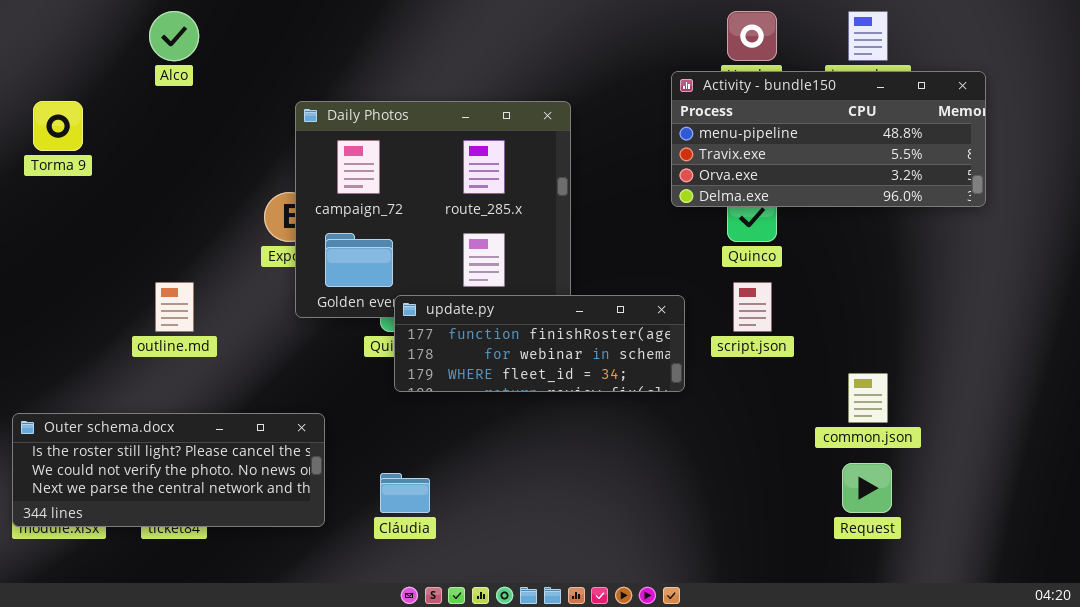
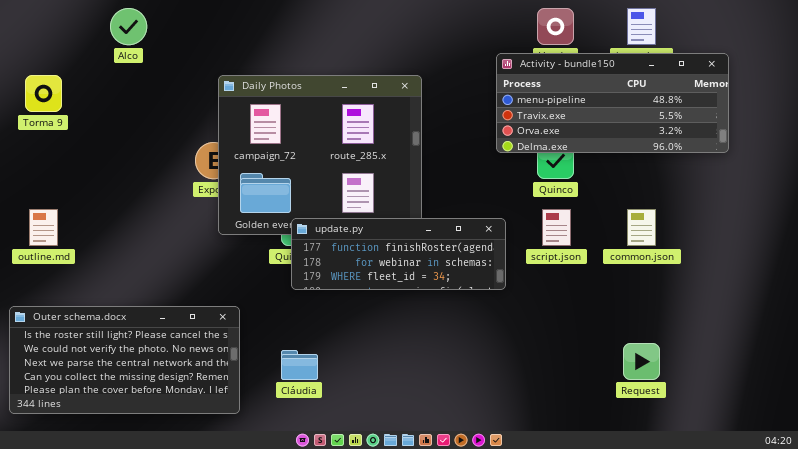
outline.md: [155,282,194,332] -> [29,209,58,246], moved
common.json: [848,373,888,423] -> [627,209,656,246], moved
Outer schema.docx: [12,413,325,527] -> [9,306,240,414], resized

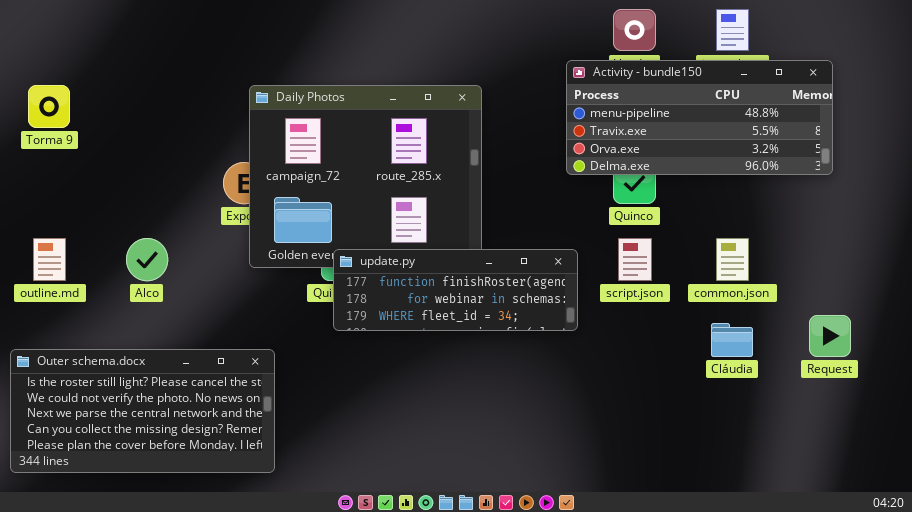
Alco: [110,8,147,45] -> [126,238,168,281], moved
Request: [623,343,660,380] -> [809,315,851,357], moved
Cláudia: [281,350,318,380] -> [711,323,753,357], moved

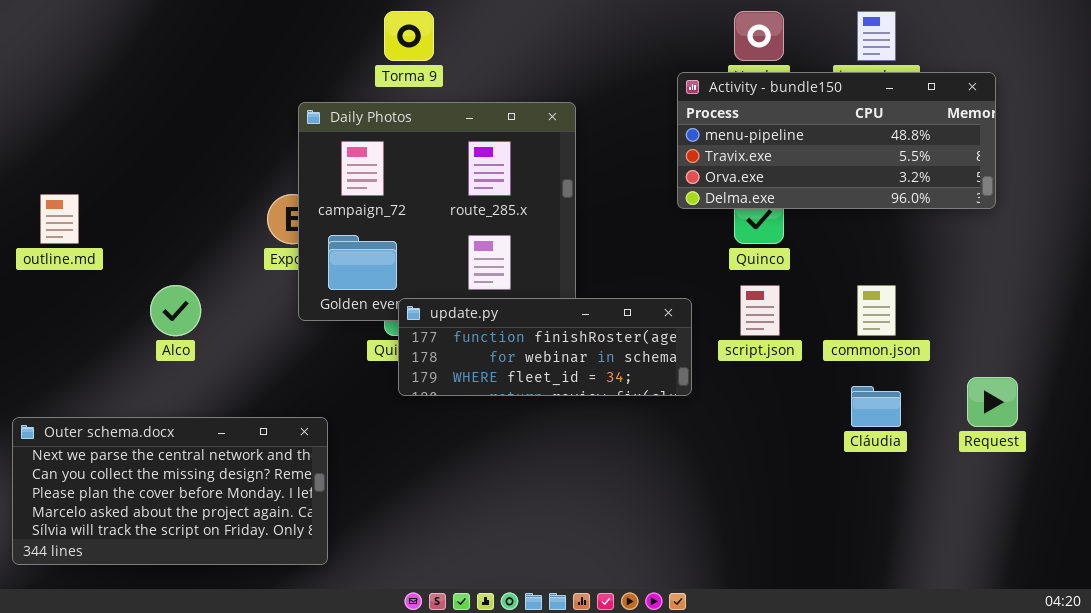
Torma 9: [28,85,70,128] -> [384,11,434,61], moved
outline.md: [33,238,66,281] -> [40,194,79,244], moved
Outer schema.docx: [10,349,275,473] -> [12,417,328,565], scrolled down 2 rows

